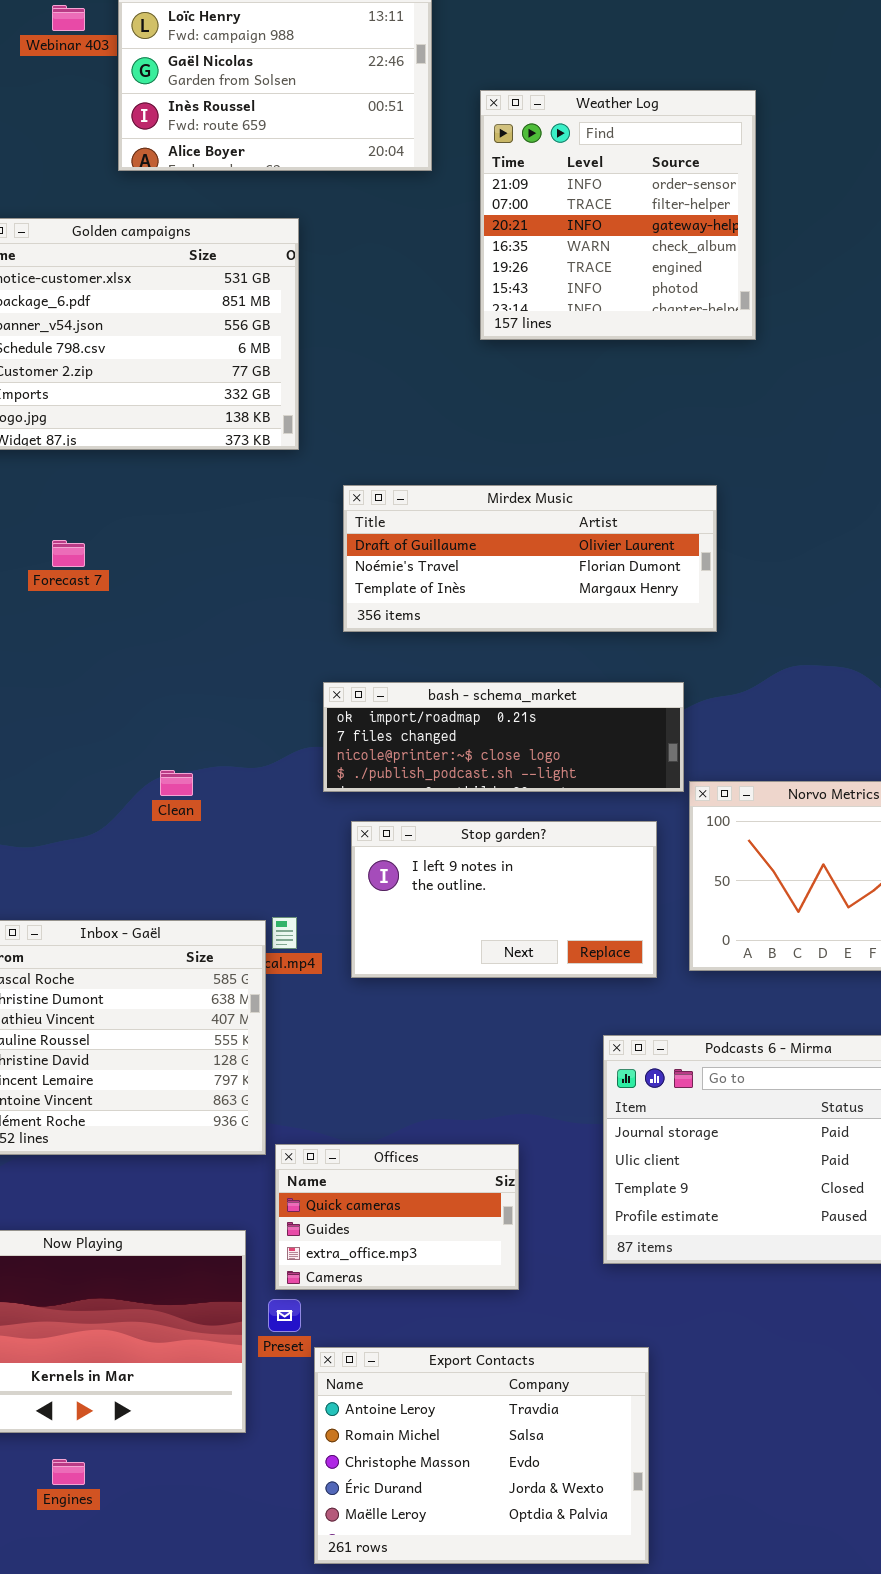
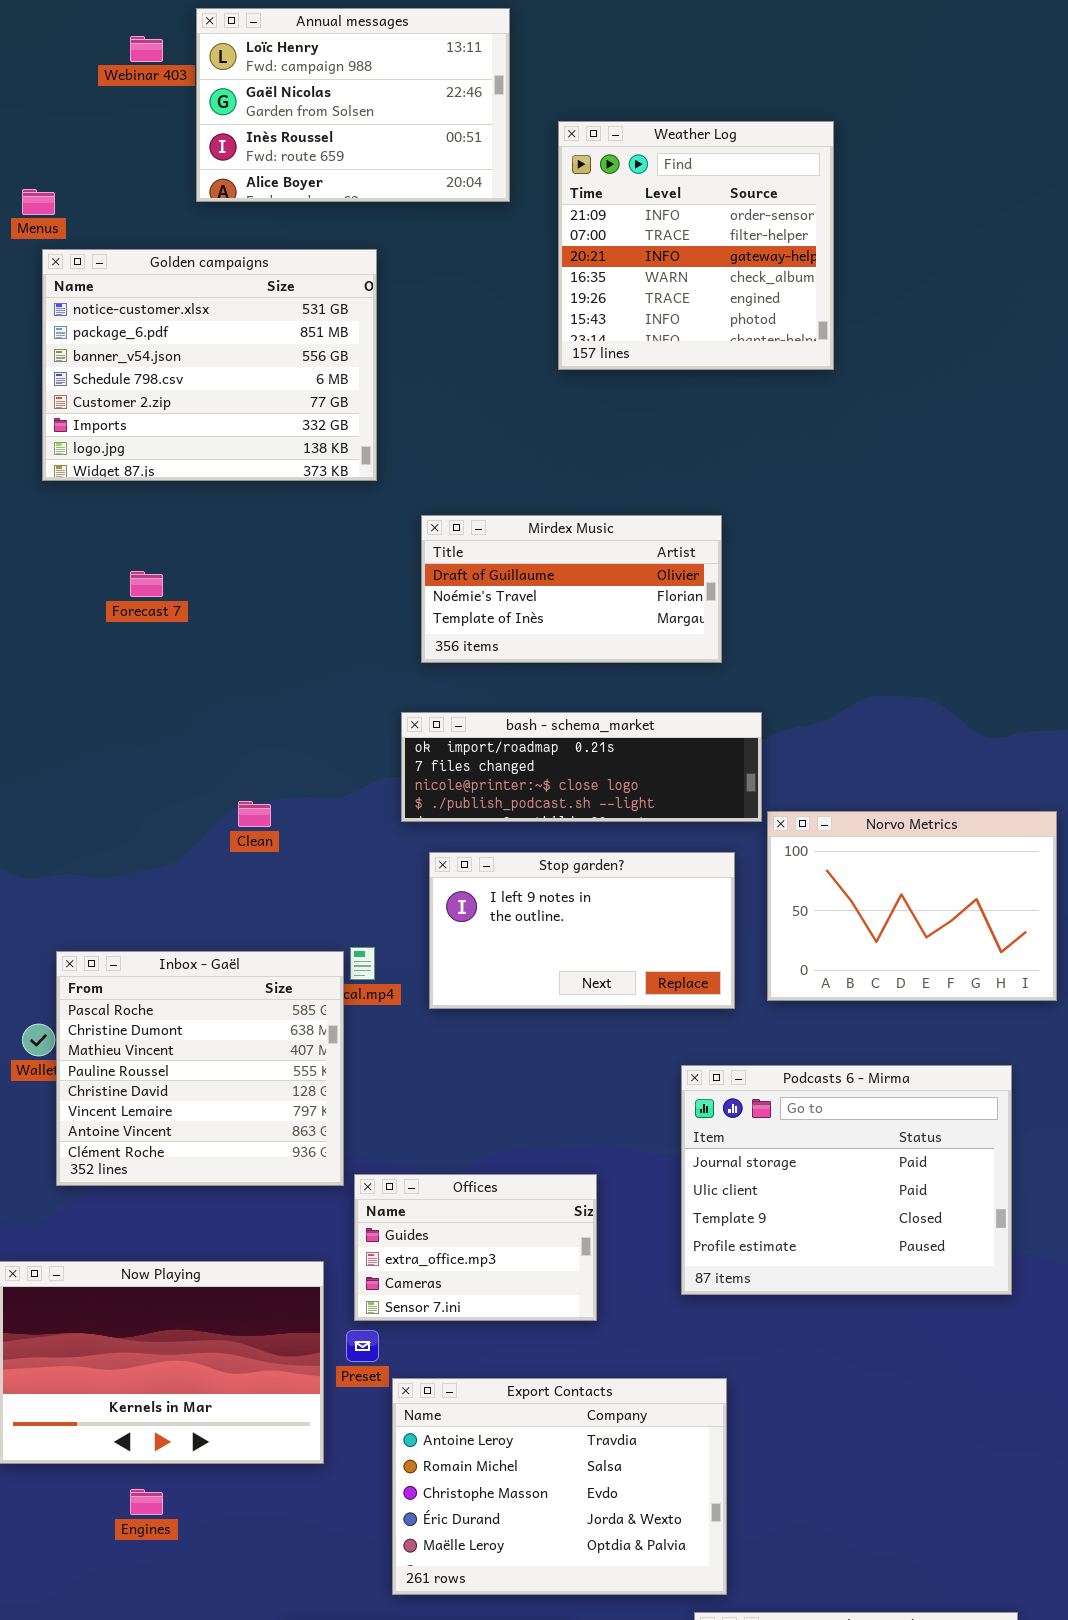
Mirdex Music: [343,485,717,632] -> [421,515,722,663], resized
Offices: [275,1144,519,1290] -> [354,1174,597,1321], scrolled down 1 row

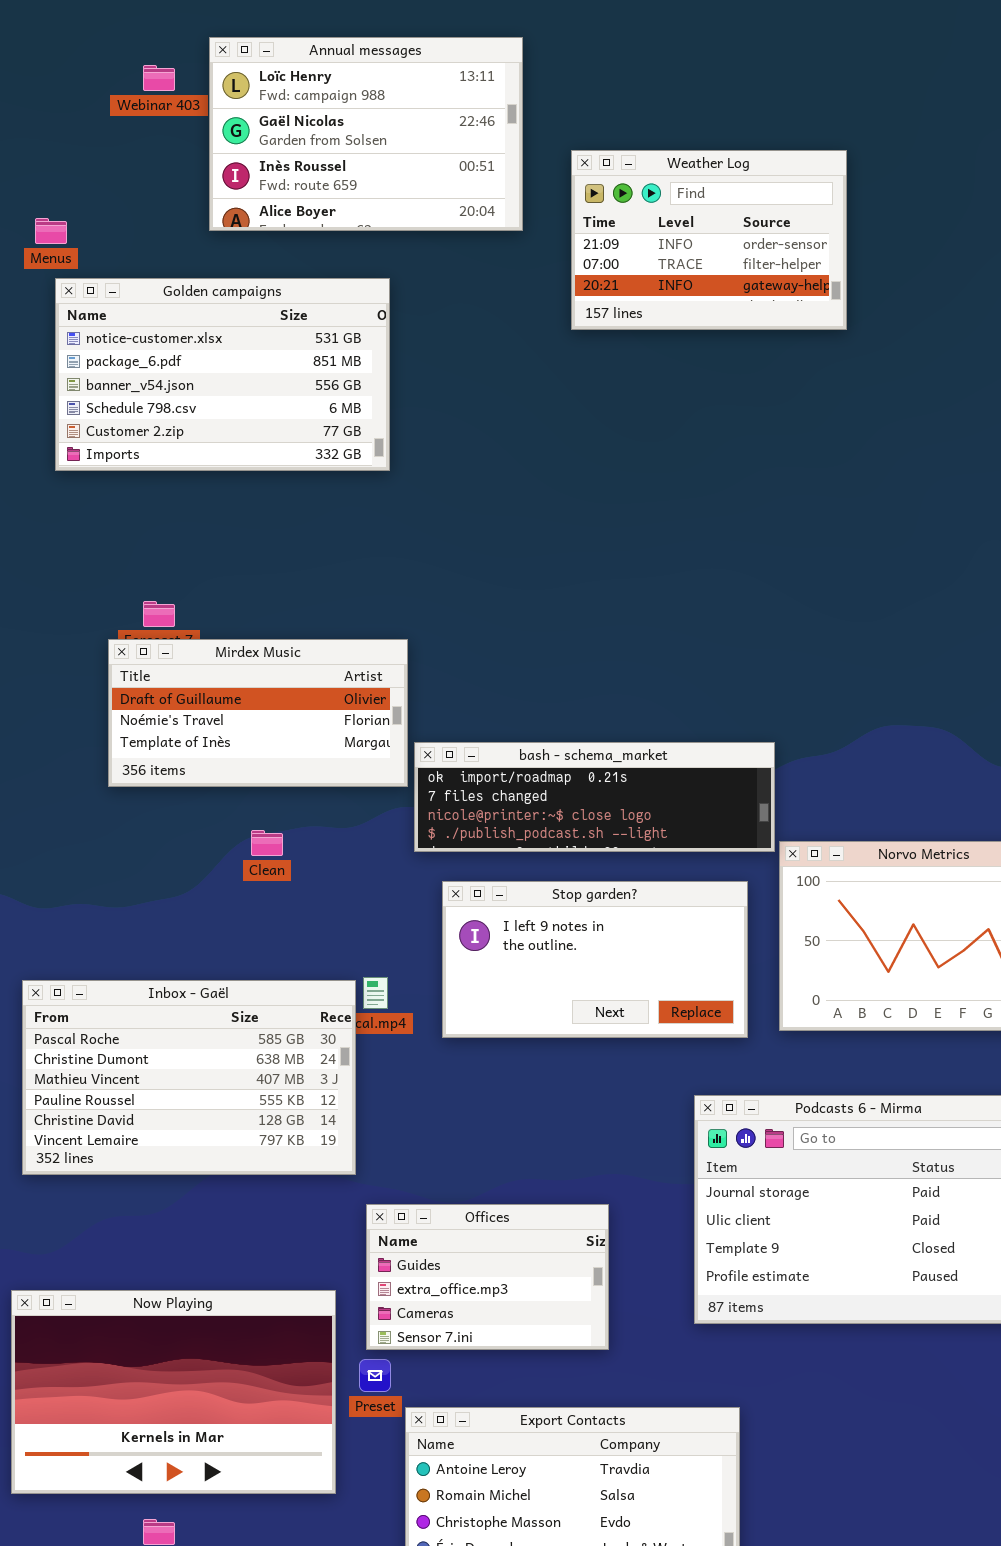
Weather Log: [558,121,834,370] -> [571,150,847,330], resized
Golden campaigns: [42,249,377,481] -> [55,278,390,471], resized
Mirdex Music: [421,515,722,663] -> [108,639,408,787], moved
Inbox - Gaël: [56,951,344,1186] -> [22,980,356,1175], resized

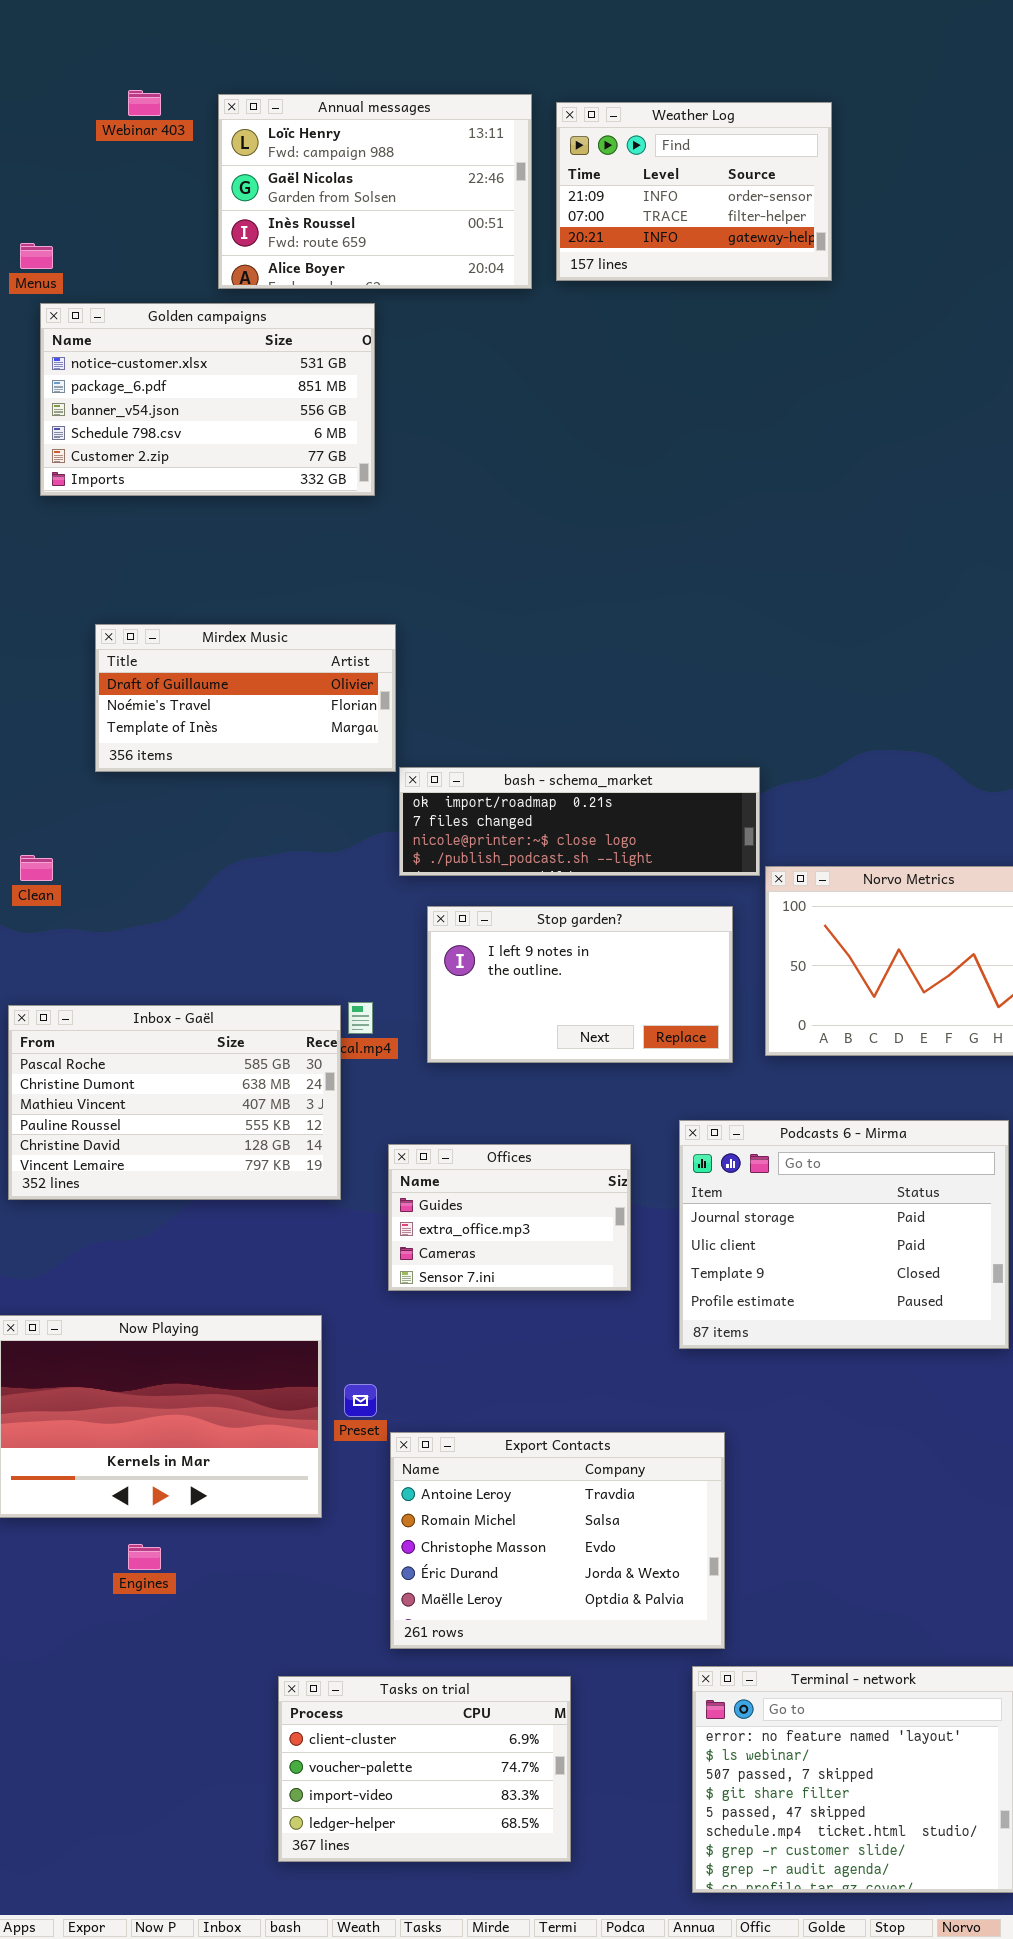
Annual messages: [209,37,523,231] -> [218,94,532,289], moved
Weather Log: [571,150,847,330] -> [556,102,832,281], moved
Mirdex Music: [108,639,408,787] -> [95,624,396,772], moved
Clean: [251,830,283,856] -> [20,855,53,881], moved
Offices: [366,1204,609,1350] -> [388,1144,631,1291], moved

